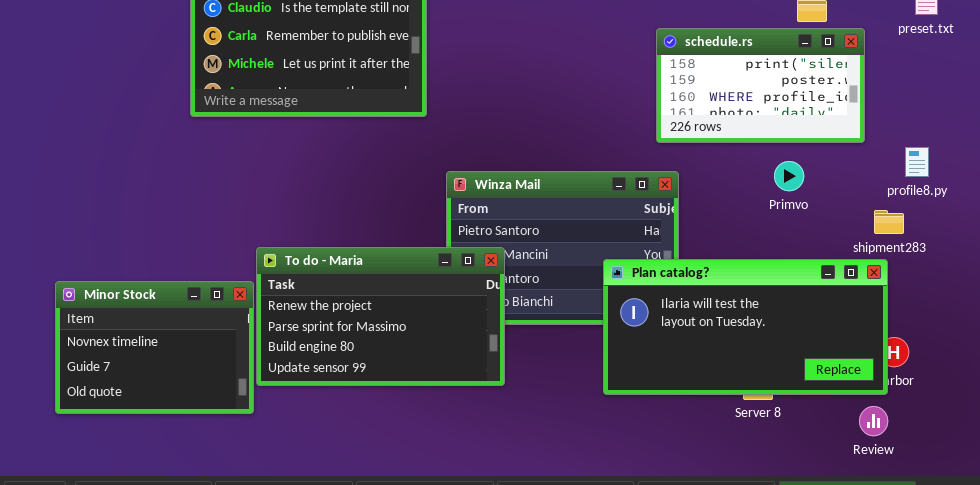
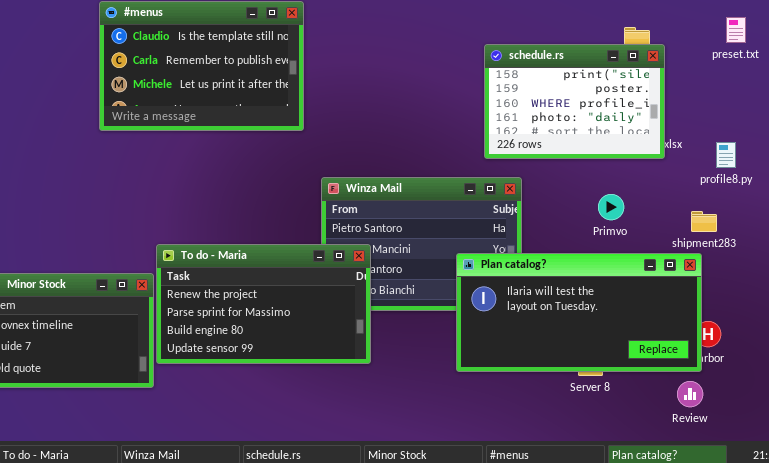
schedule.rs: [656,28,865,143] -> [484,44,665,159], moved, resized
profile8.py: [905,147,929,177] -> [716,142,736,168], moved
Primvo: [774,161,804,191] -> [598,194,624,220], moved

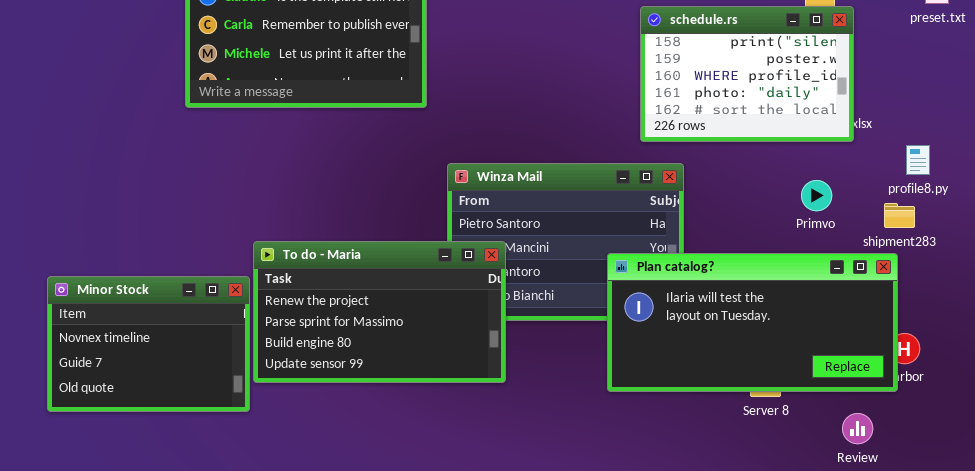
profile8.py: [716,142,736,168] -> [906,145,930,175], moved
Primvo: [598,194,624,220] -> [801,180,832,211], moved
Review: [677,381,703,407] -> [842,413,873,444], moved

